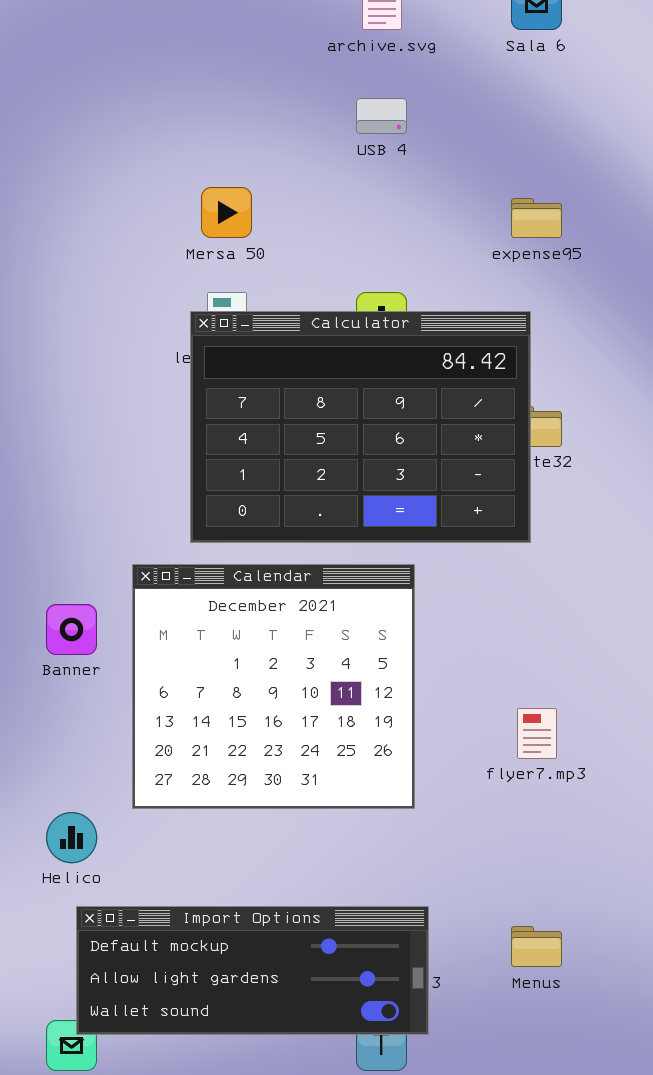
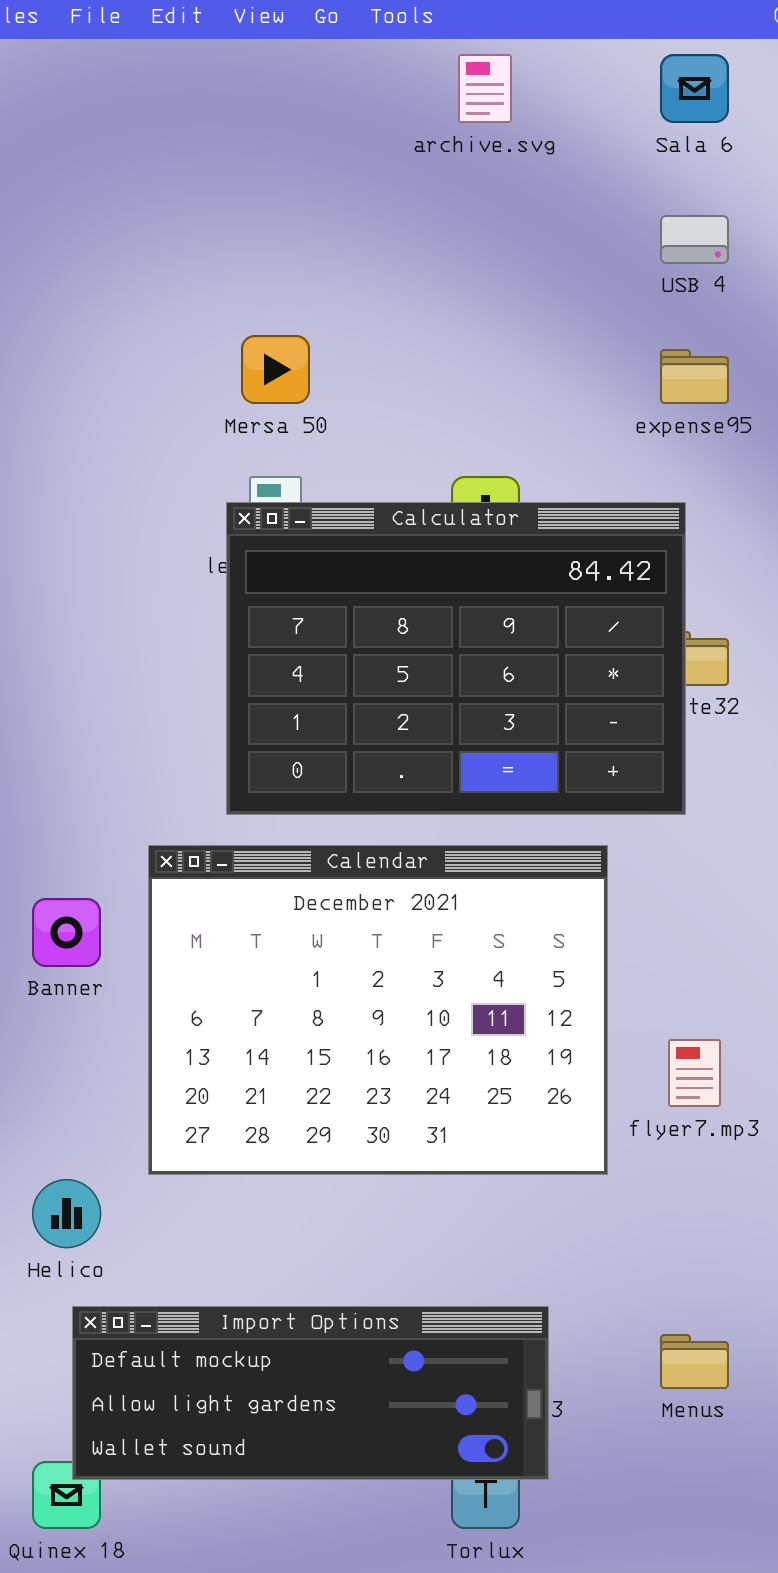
USB 4: [356,98,407,134] -> [660,215,729,264], moved
Calendar: [132,564,415,809] -> [148,845,608,1175], resized

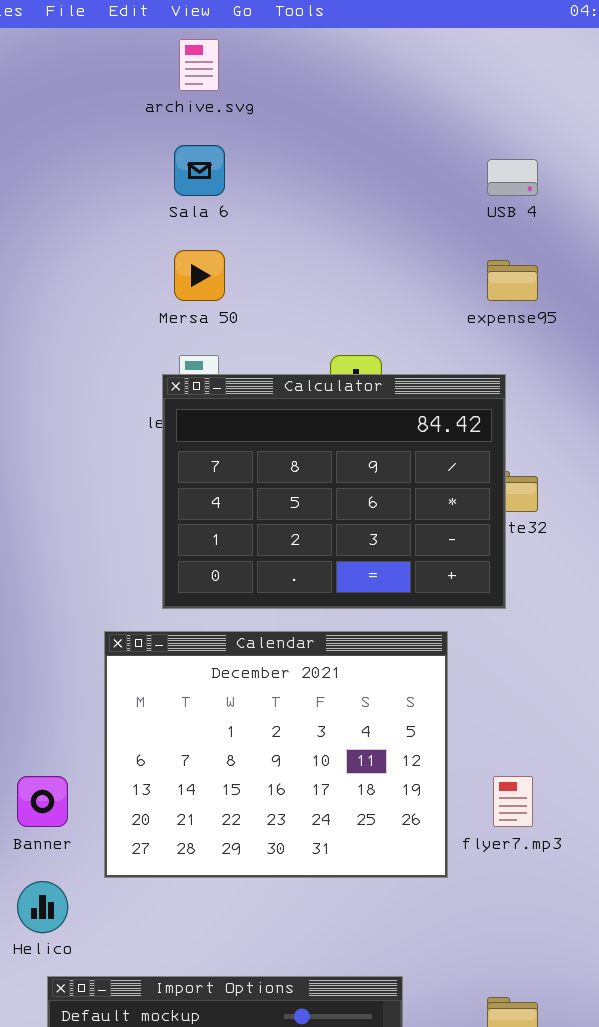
archive.svg: [458,54,512,123] -> [179,39,219,91], moved
Sala 6: [660,54,729,123] -> [174,145,225,196], moved
Banner: [32,898,101,967] -> [17,776,68,827], moved

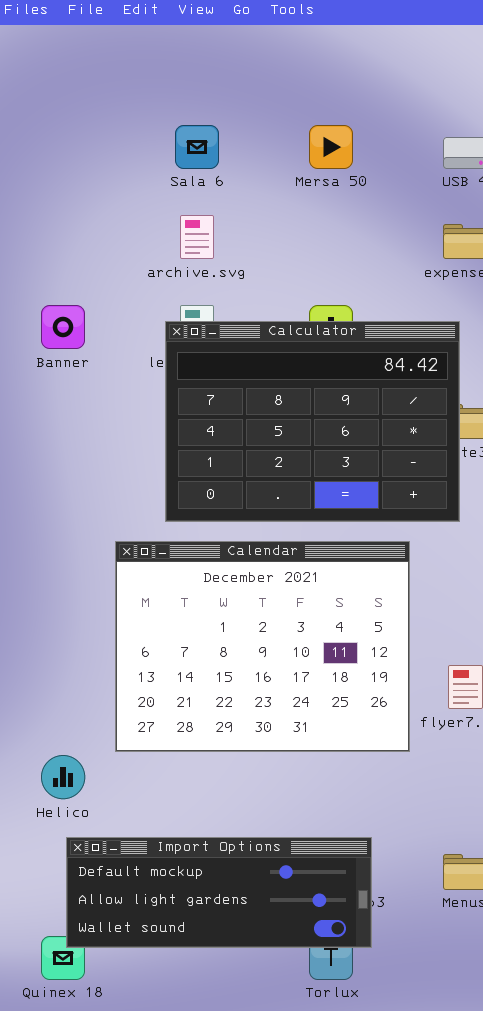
archive.svg: [179,39,219,91] -> [180,215,214,259], moved
Mersa 50: [174,250,225,301] -> [309,125,353,169], moved
Banner: [17,776,68,827] -> [41,305,85,349], moved

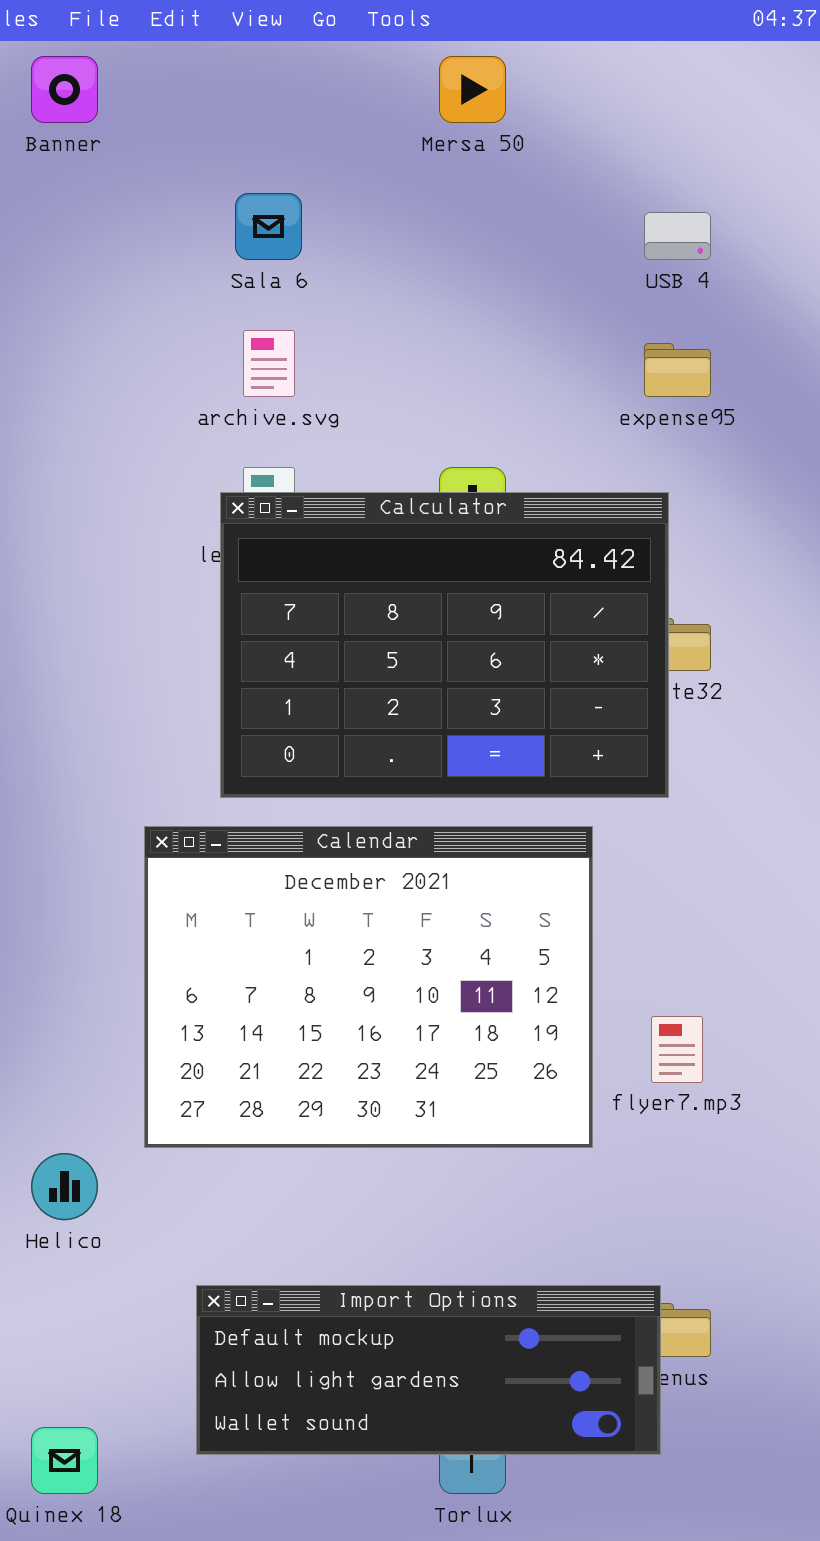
Mersa 50: [309,125,353,169] -> [439,56,506,123], moved
Banner: [41,305,85,349] -> [31,56,98,123], moved
Import Options: [66,837,372,948] -> [196,1285,661,1455], moved

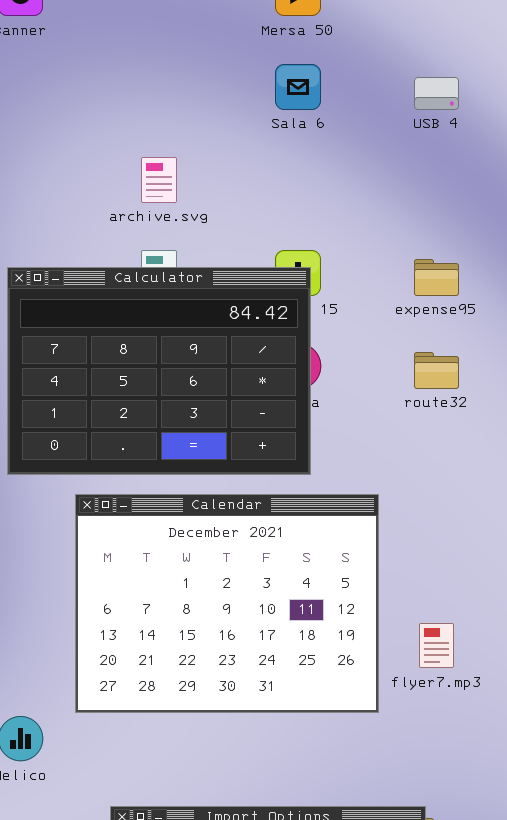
Sala 6: [235,193,302,260] -> [275,64,321,110], moved
expense95: [644,343,711,397] -> [414,259,459,296], moved
Calculator: [220,492,669,798] -> [7,267,311,475], moved

